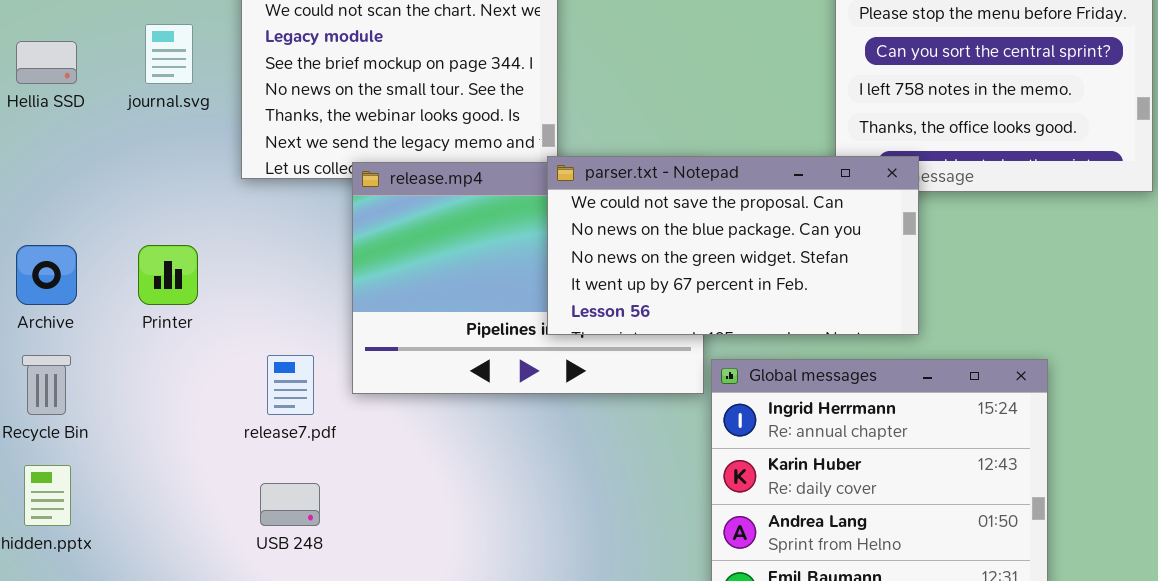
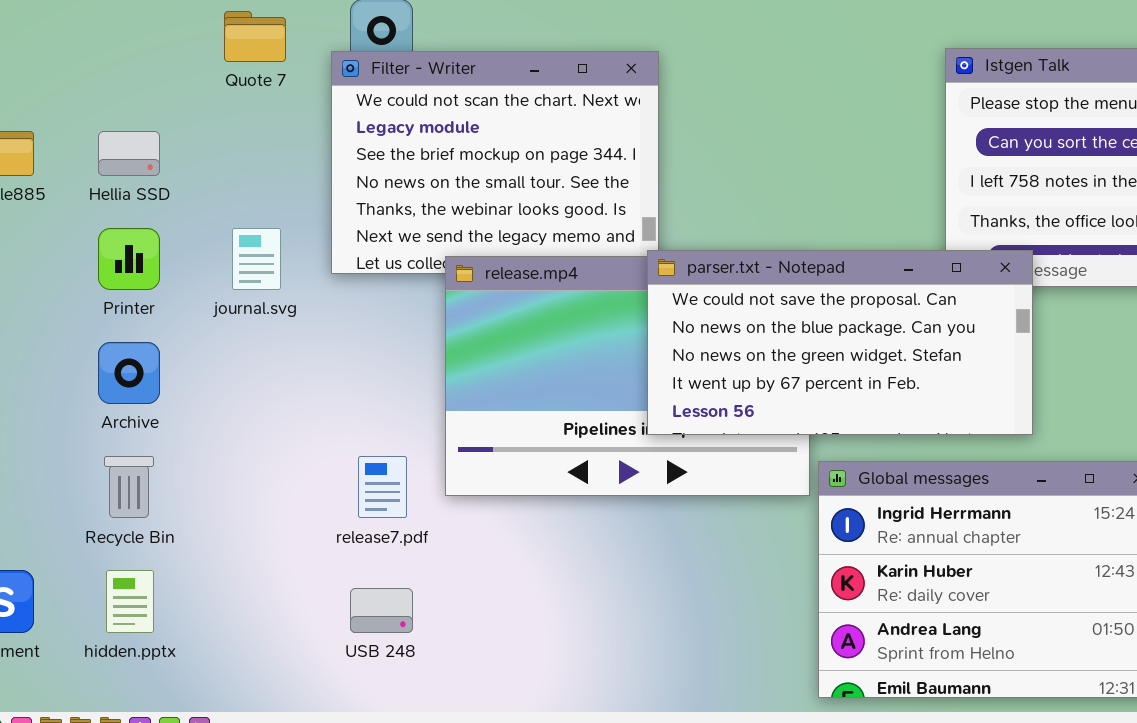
journal.svg: [145,24,193,84] -> [232,228,281,290], moved
Printer: [138,245,198,305] -> [98,228,160,290], moved

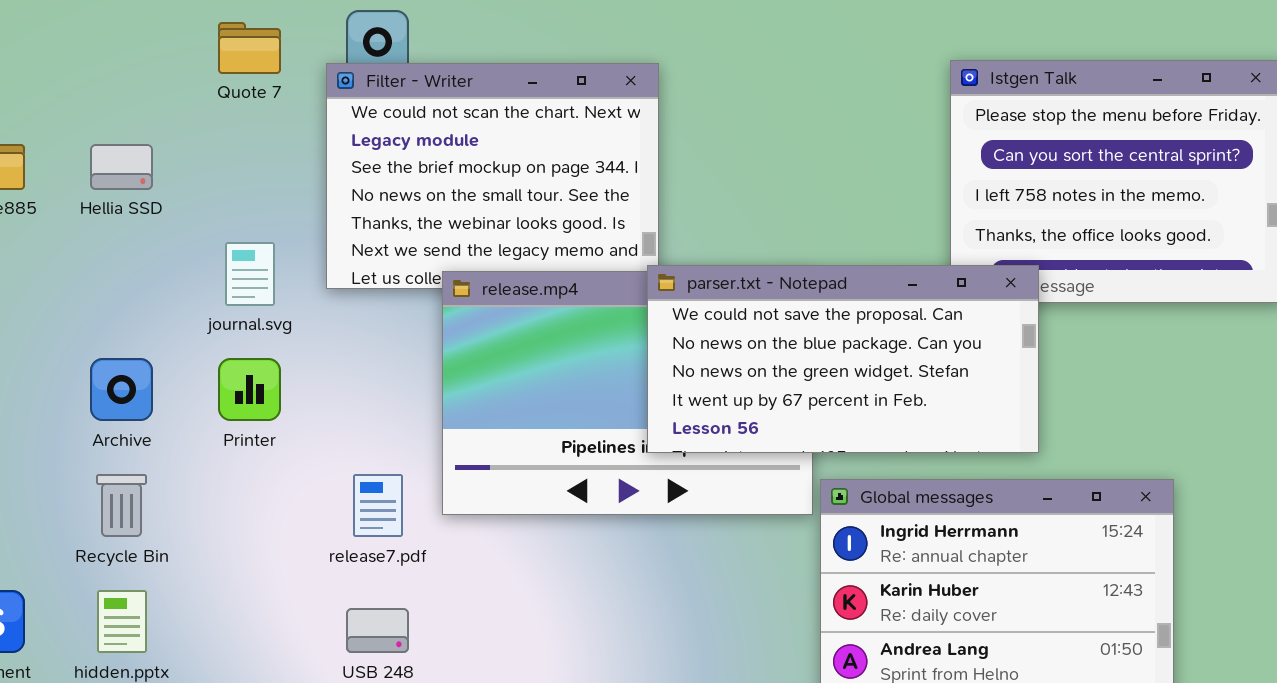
Printer: [98,228,160,290] -> [218,358,281,421], moved

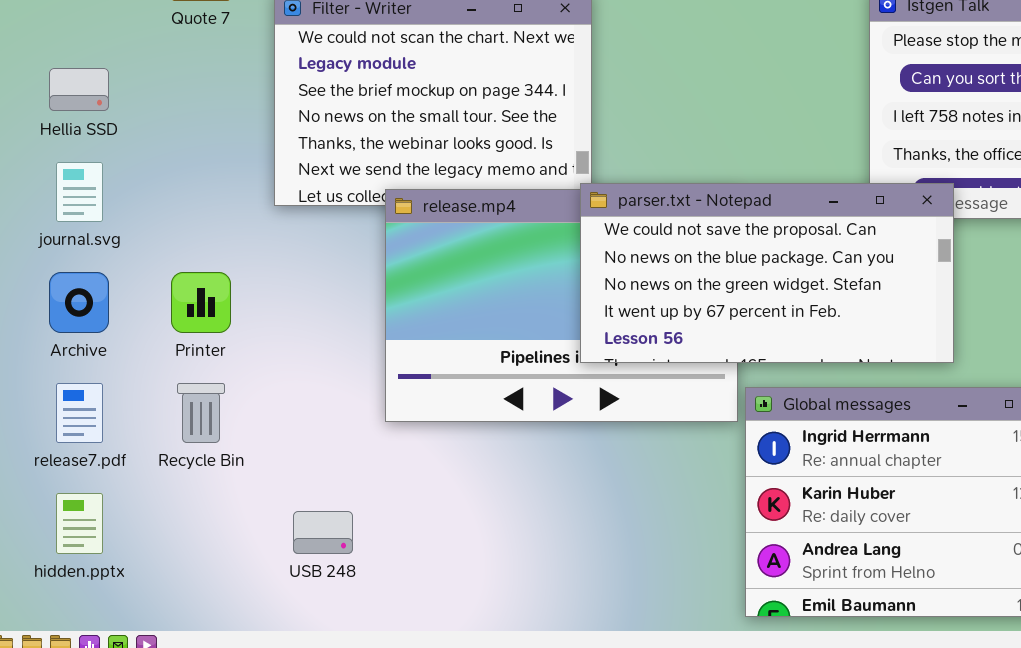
journal.svg: [225,242,275,306] -> [56,162,103,222], moved
Recycle Bin: [96,474,147,537] -> [177,383,225,443], moved
release7.pdf: [353,474,403,537] -> [56,383,103,443], moved

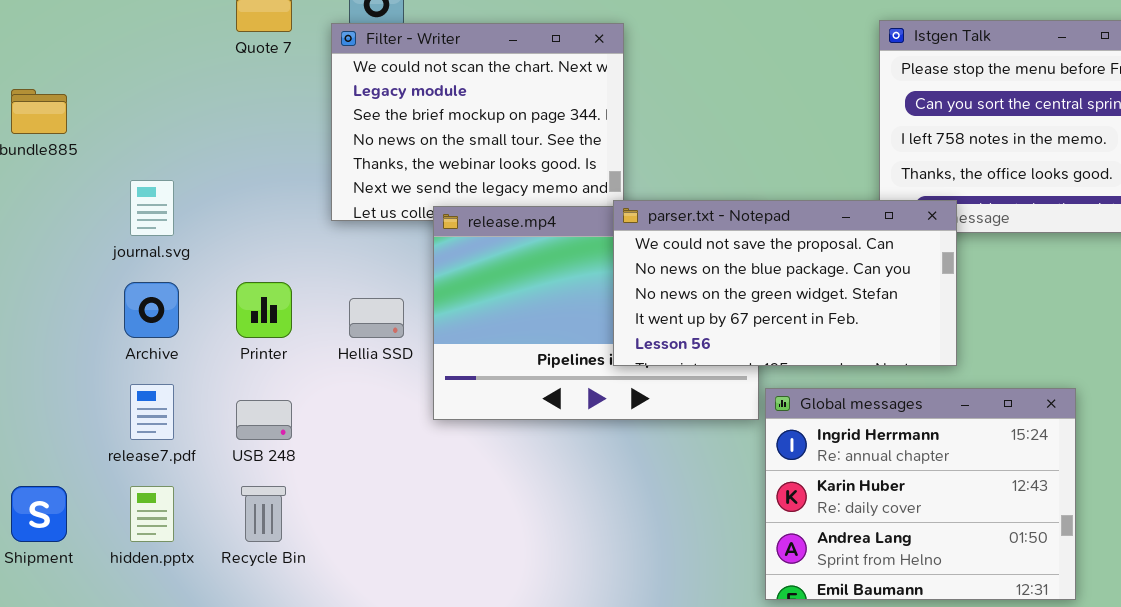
Hellia SSD: [49,68,109,111] -> [349,298,404,338], moved
Recycle Bin: [177,383,225,443] -> [241,486,286,542], moved
USB 248: [293,511,353,554] -> [236,400,292,440], moved

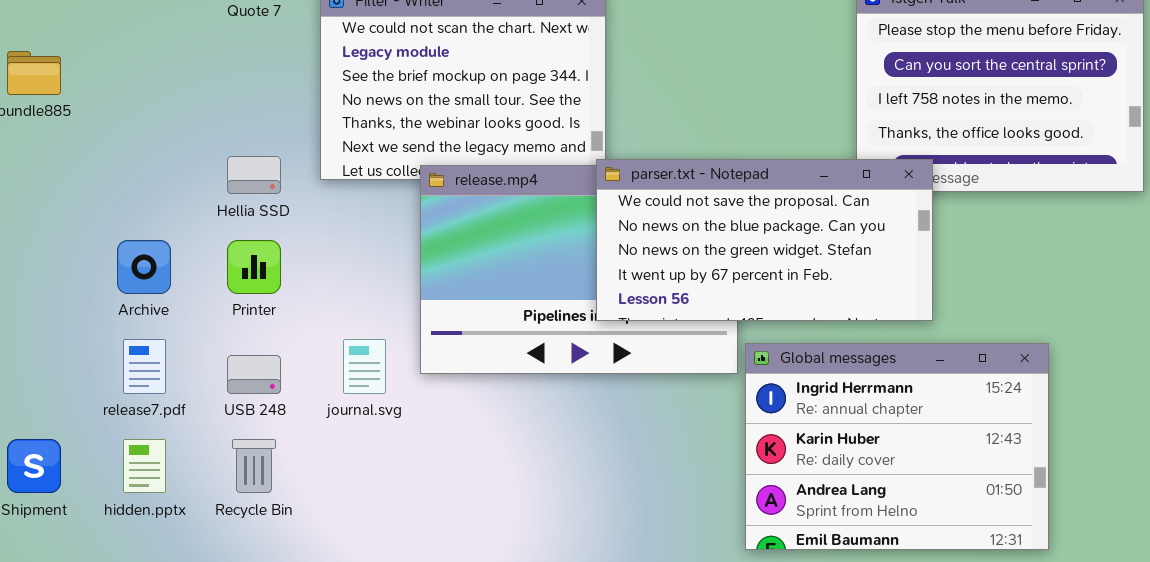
journal.svg: [130,180,174,236] -> [343,339,386,394], moved
Hellia SSD: [349,298,404,338] -> [227,156,281,194], moved

